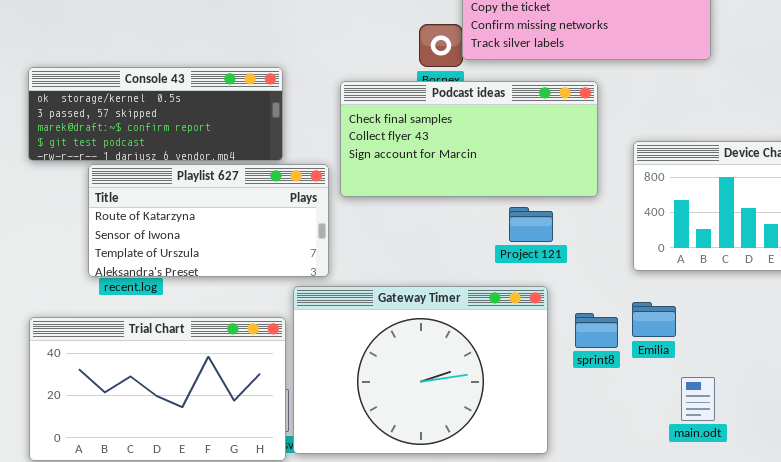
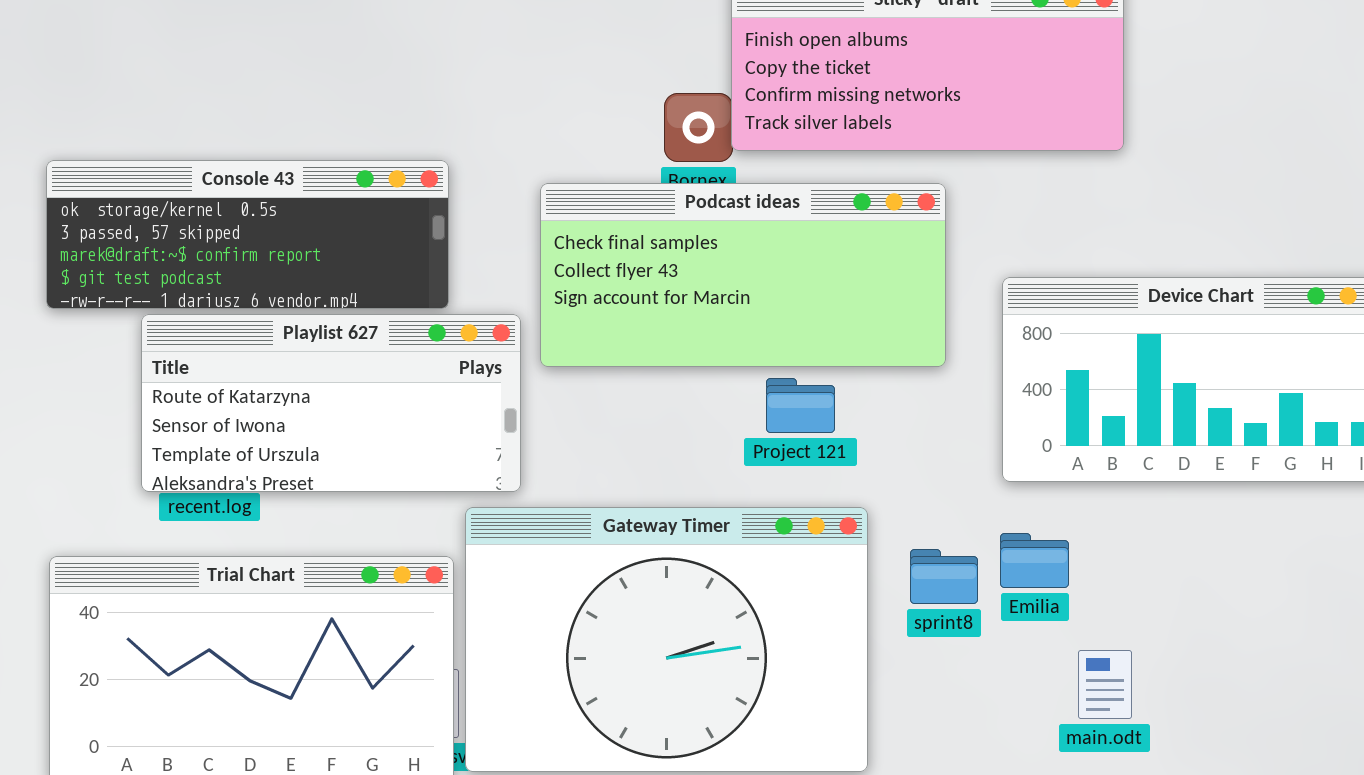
Project 121: [509,207,553,242] -> [766,378,835,433], moved

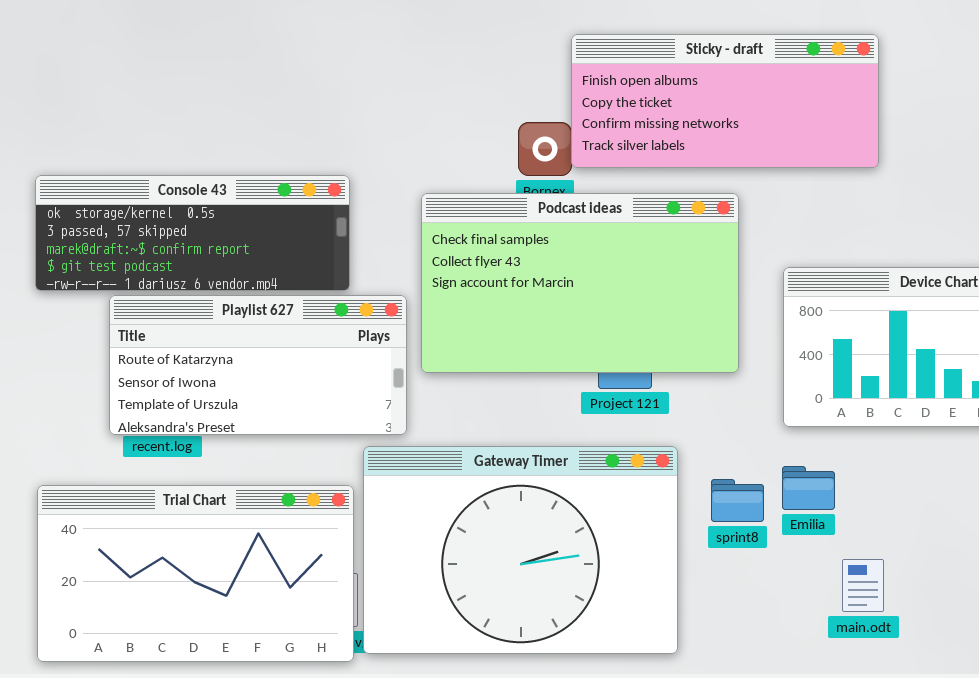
Podcast ideas: [540,183,946,367] -> [421,193,739,373], resized

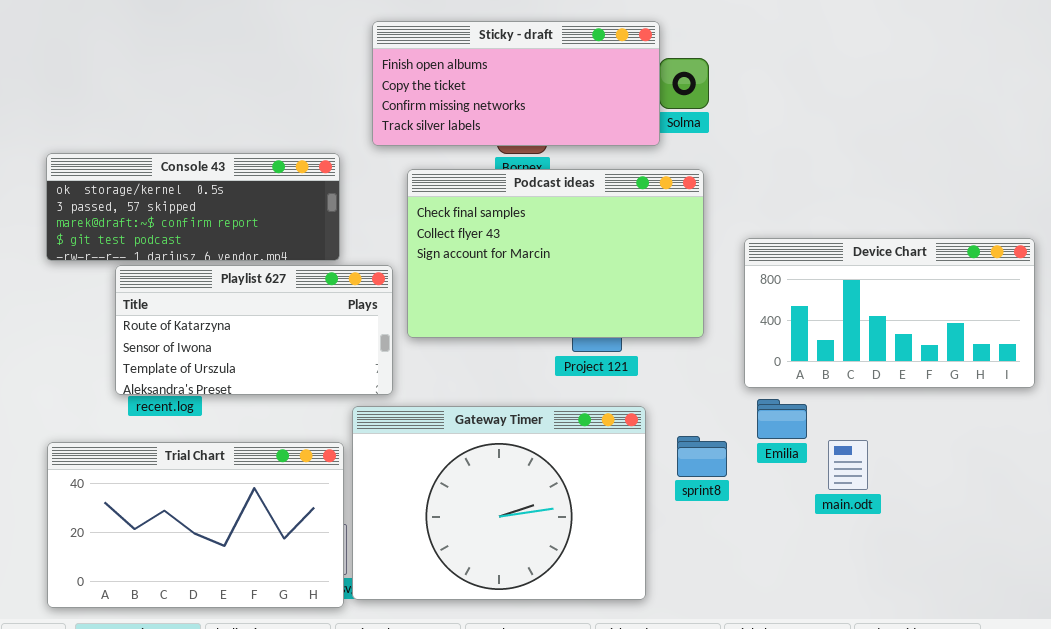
Sticky - draft: [571,34,879,168] -> [372,21,660,146], moved
Emilia: [782,466,835,510] -> [757,399,807,439], moved
main.odt: [842,559,884,612] -> [828,440,868,490], moved

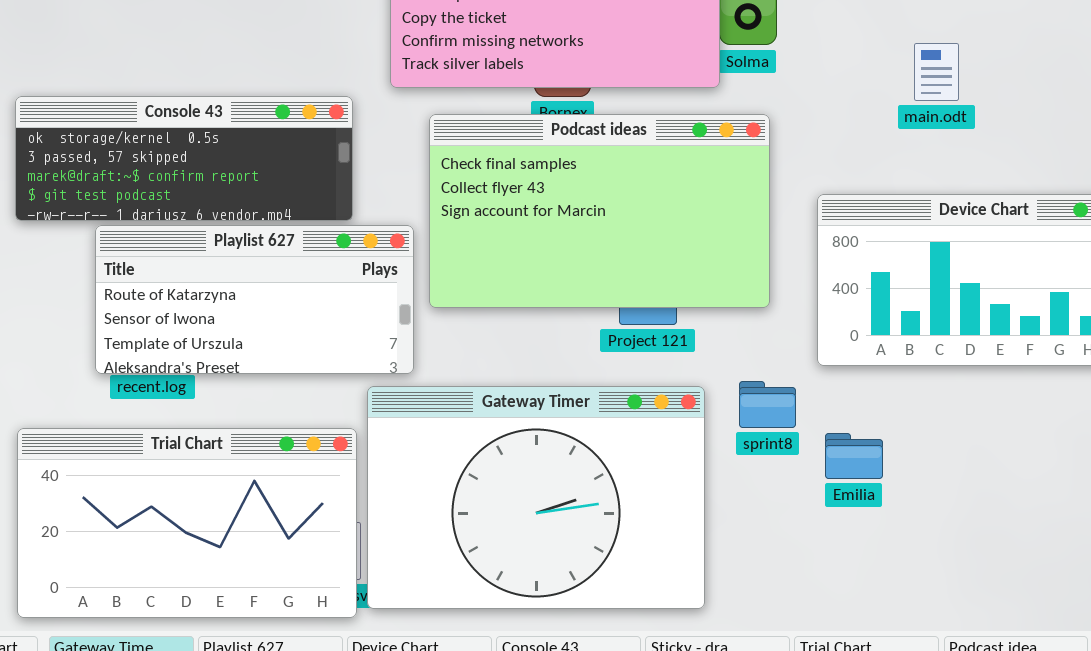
Emilia: [757,399,807,439] -> [825,433,883,479], moved
sprint8: [677,436,727,477] -> [739,381,796,428], moved
main.odt: [828,440,868,490] -> [914,43,959,101], moved

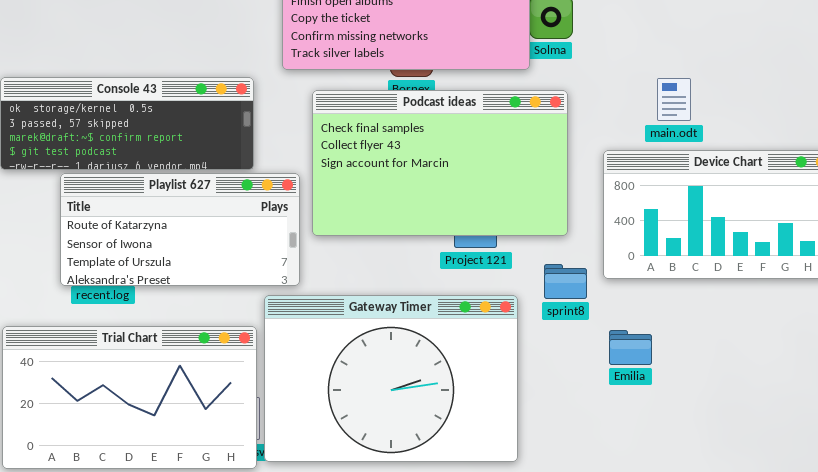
main.odt: [914,43,959,101] -> [657,78,691,121], moved
sprint8: [739,381,796,428] -> [544,264,587,299], moved

